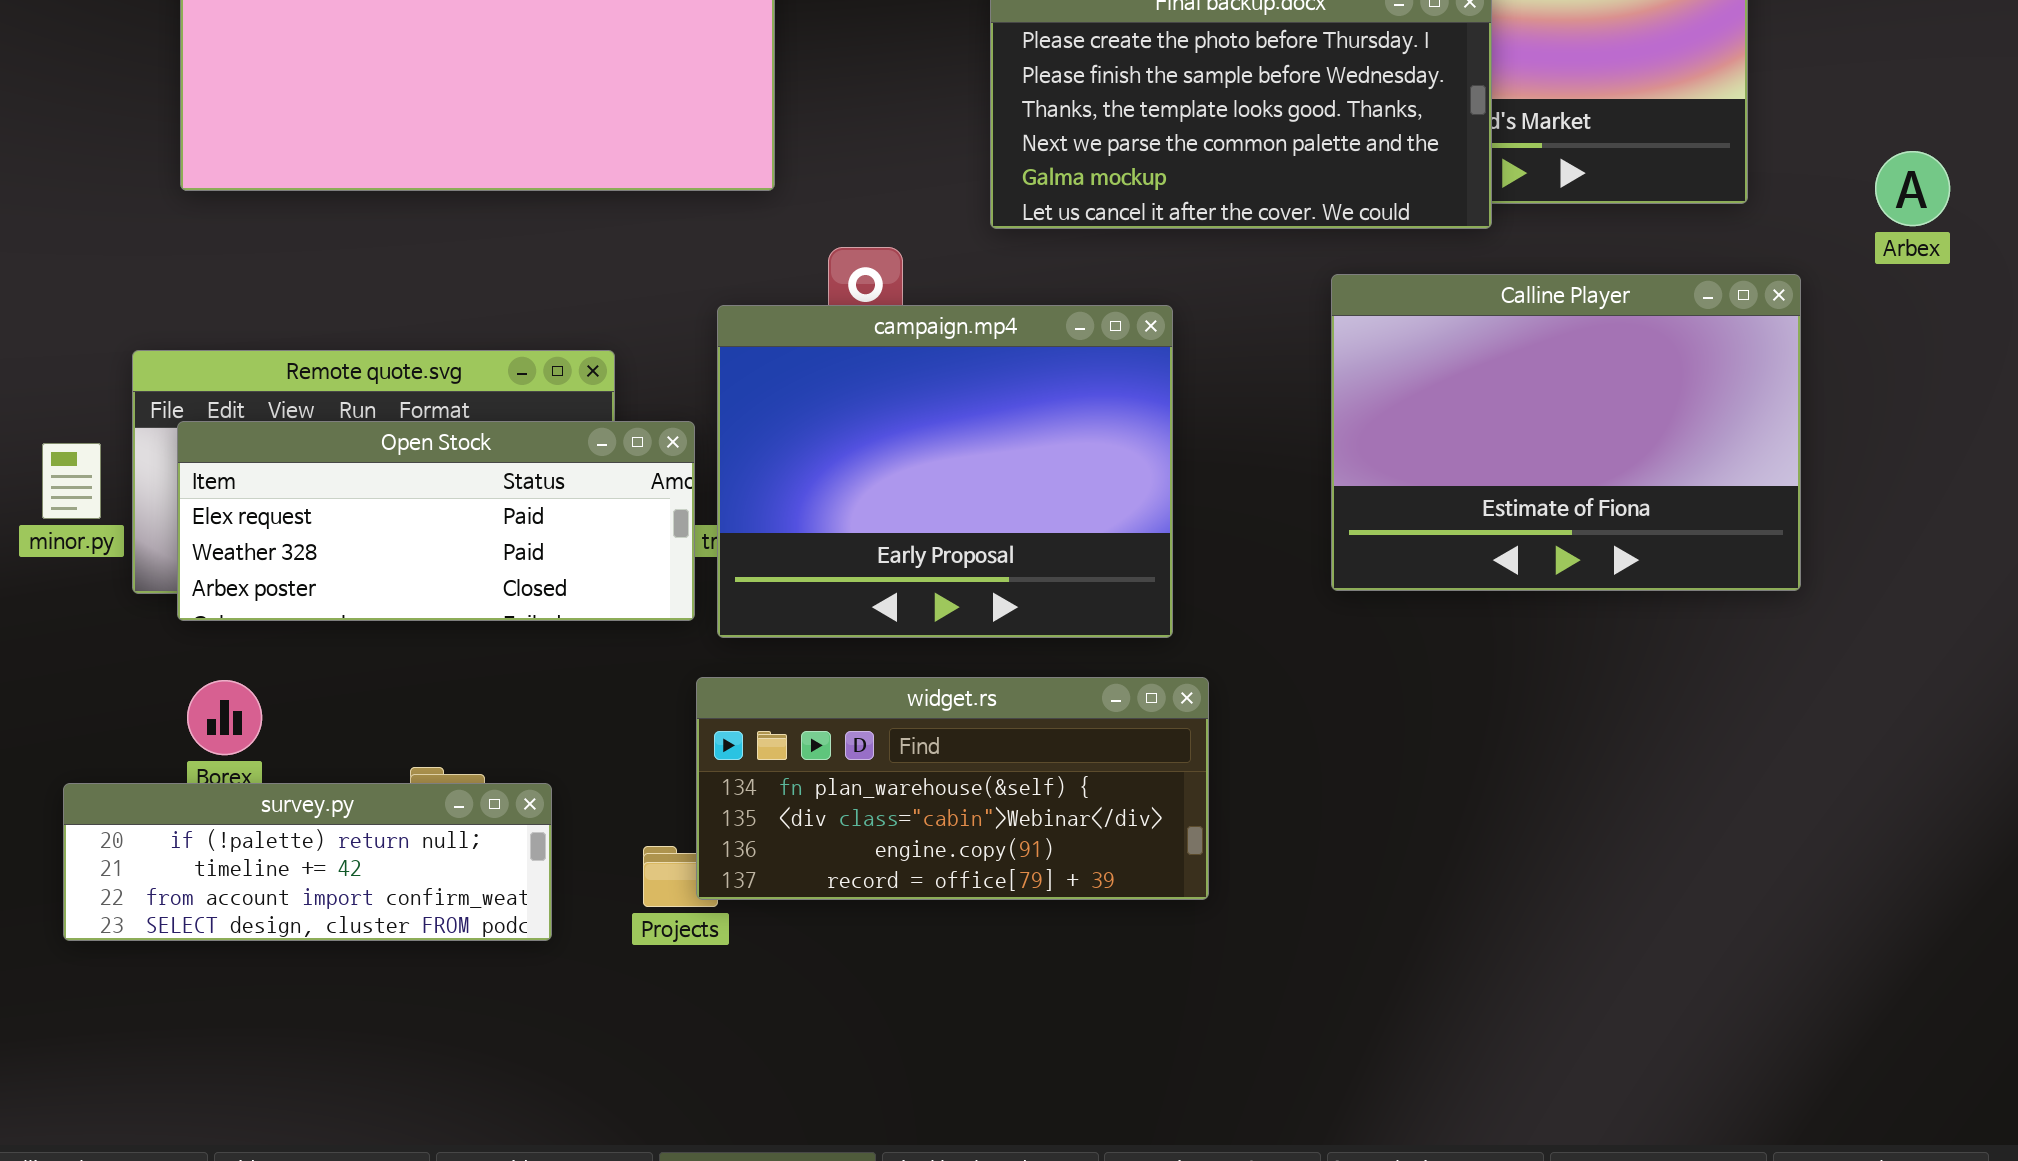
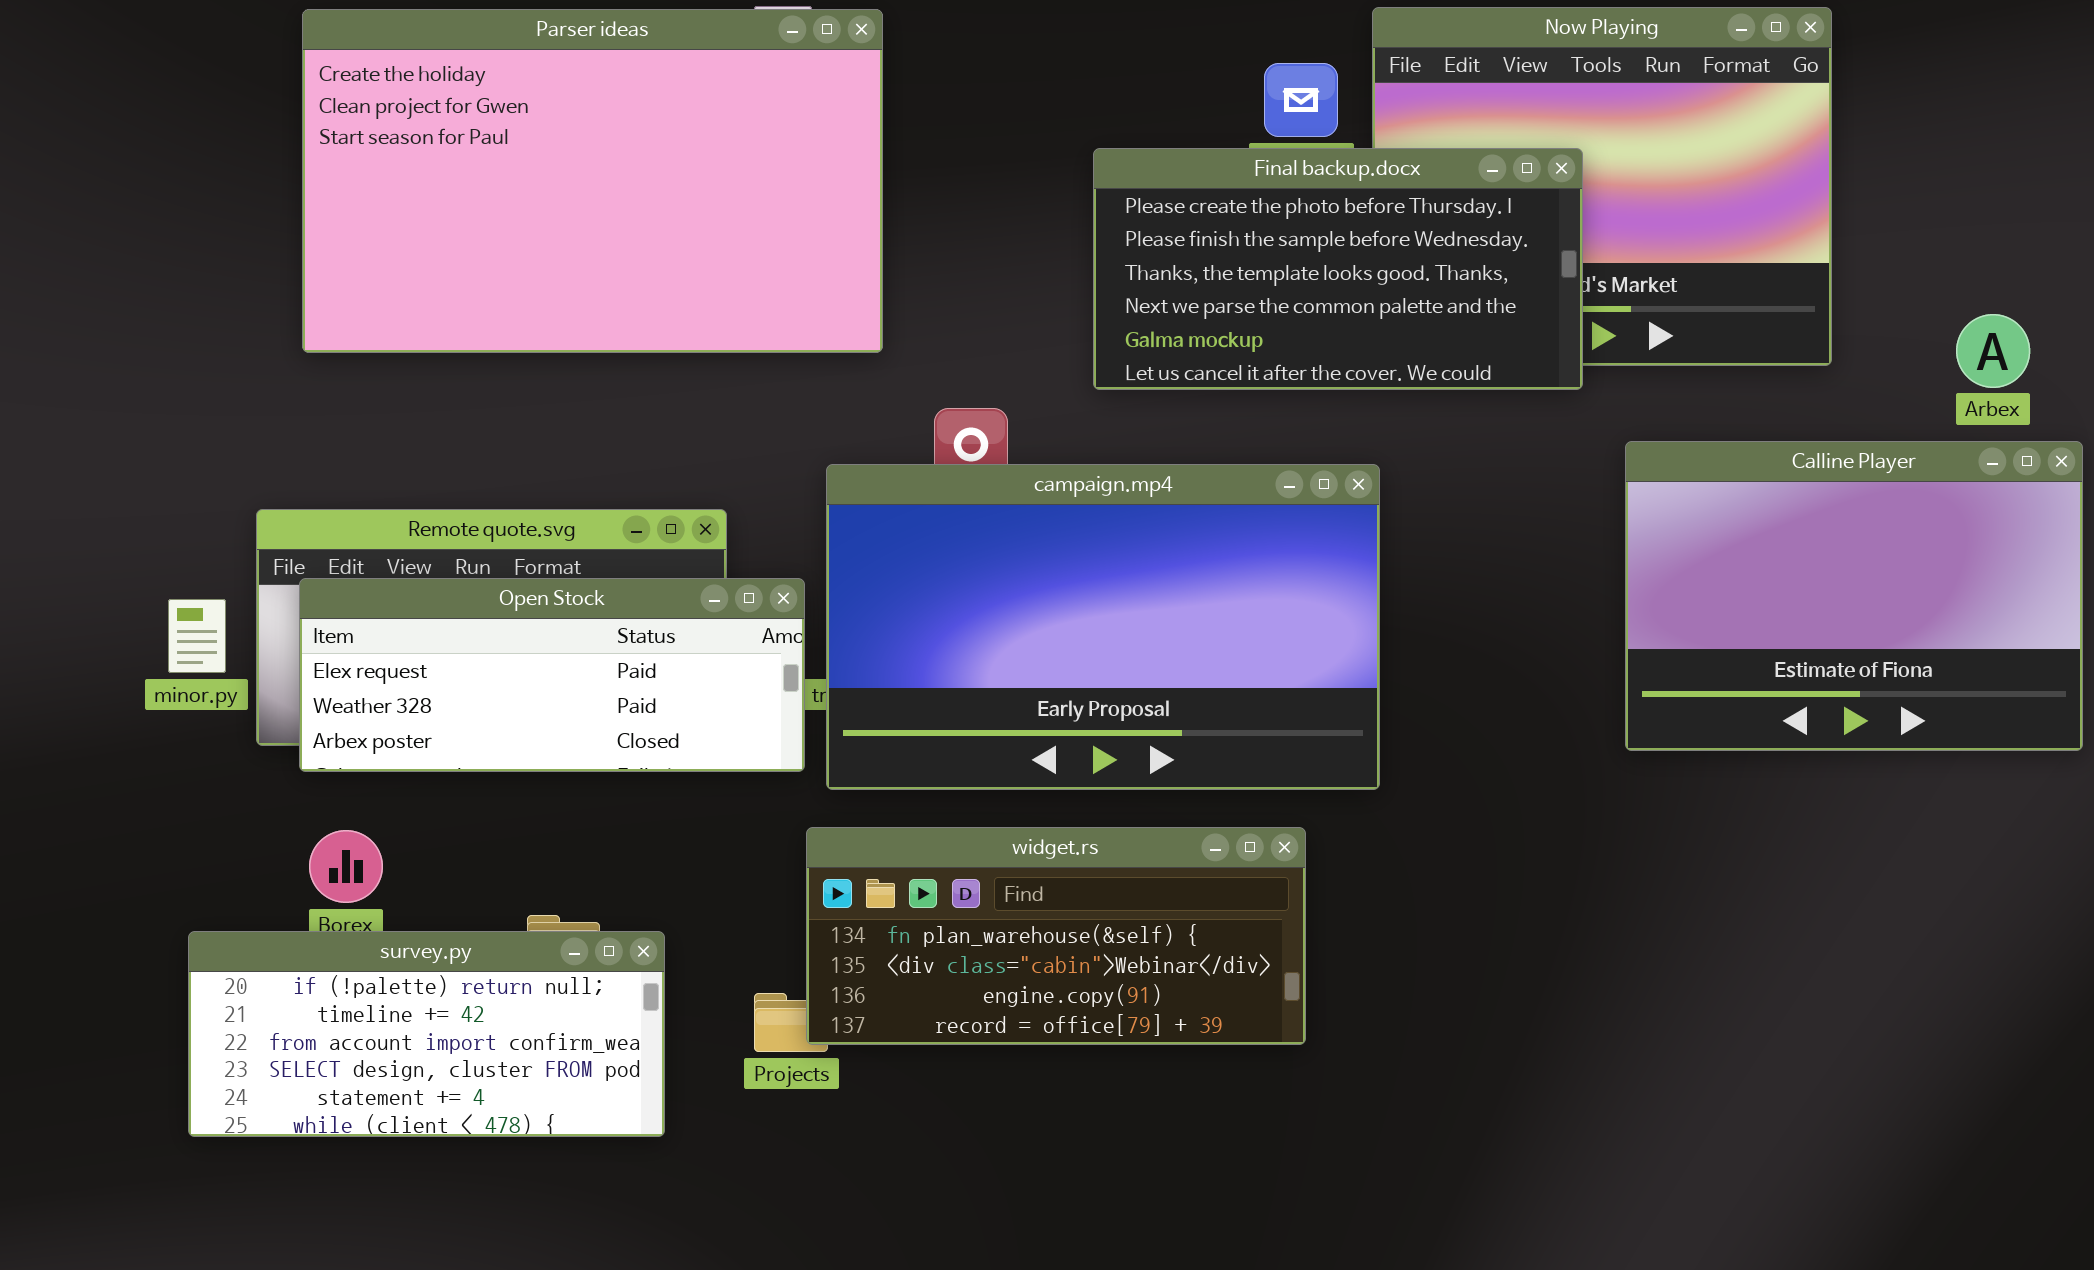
Calline Player: [1331,274,1801,591] -> [1625,441,2083,751], moved
campaign.mp4: [717,305,1173,638] -> [826,464,1380,790], resized
survey.py: [63,783,552,941] -> [188,931,665,1137], resized

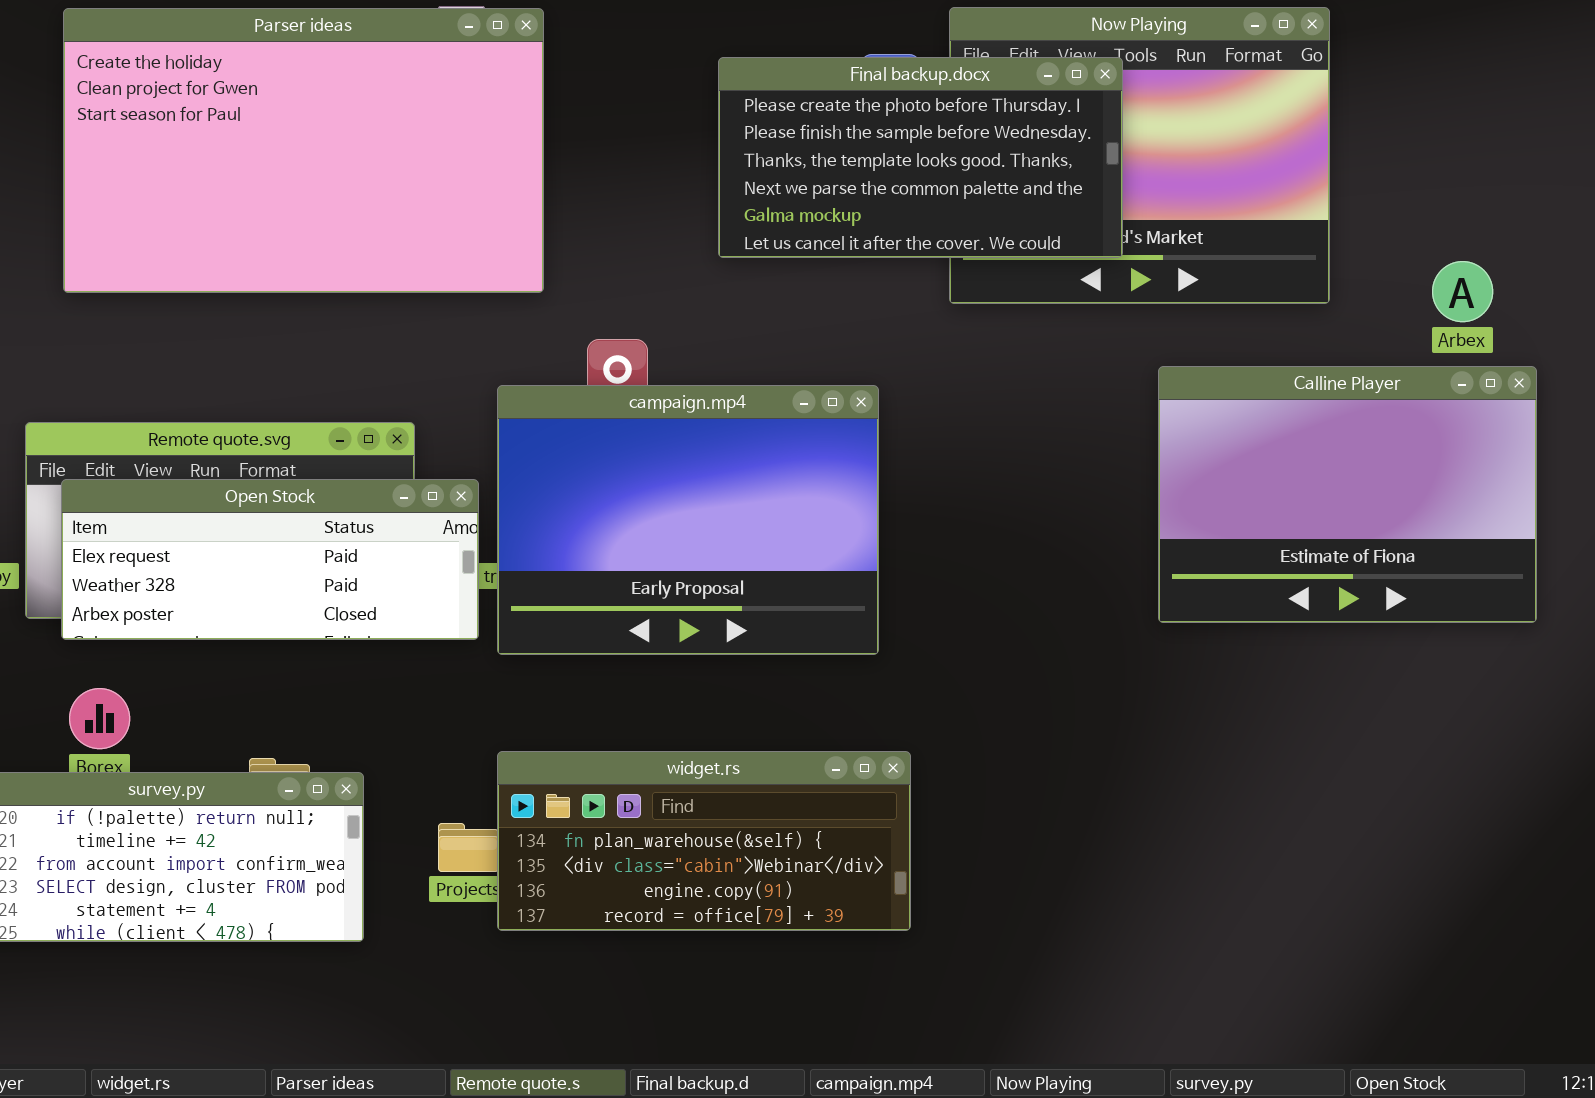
Final backup.docx: [1093,148,1583,390] -> [718,57,1123,258], moved
campaign.mp4: [826,464,1380,790] -> [497,385,879,655], resized
widget.rs: [806,827,1306,1045] -> [497,751,911,931], moved

